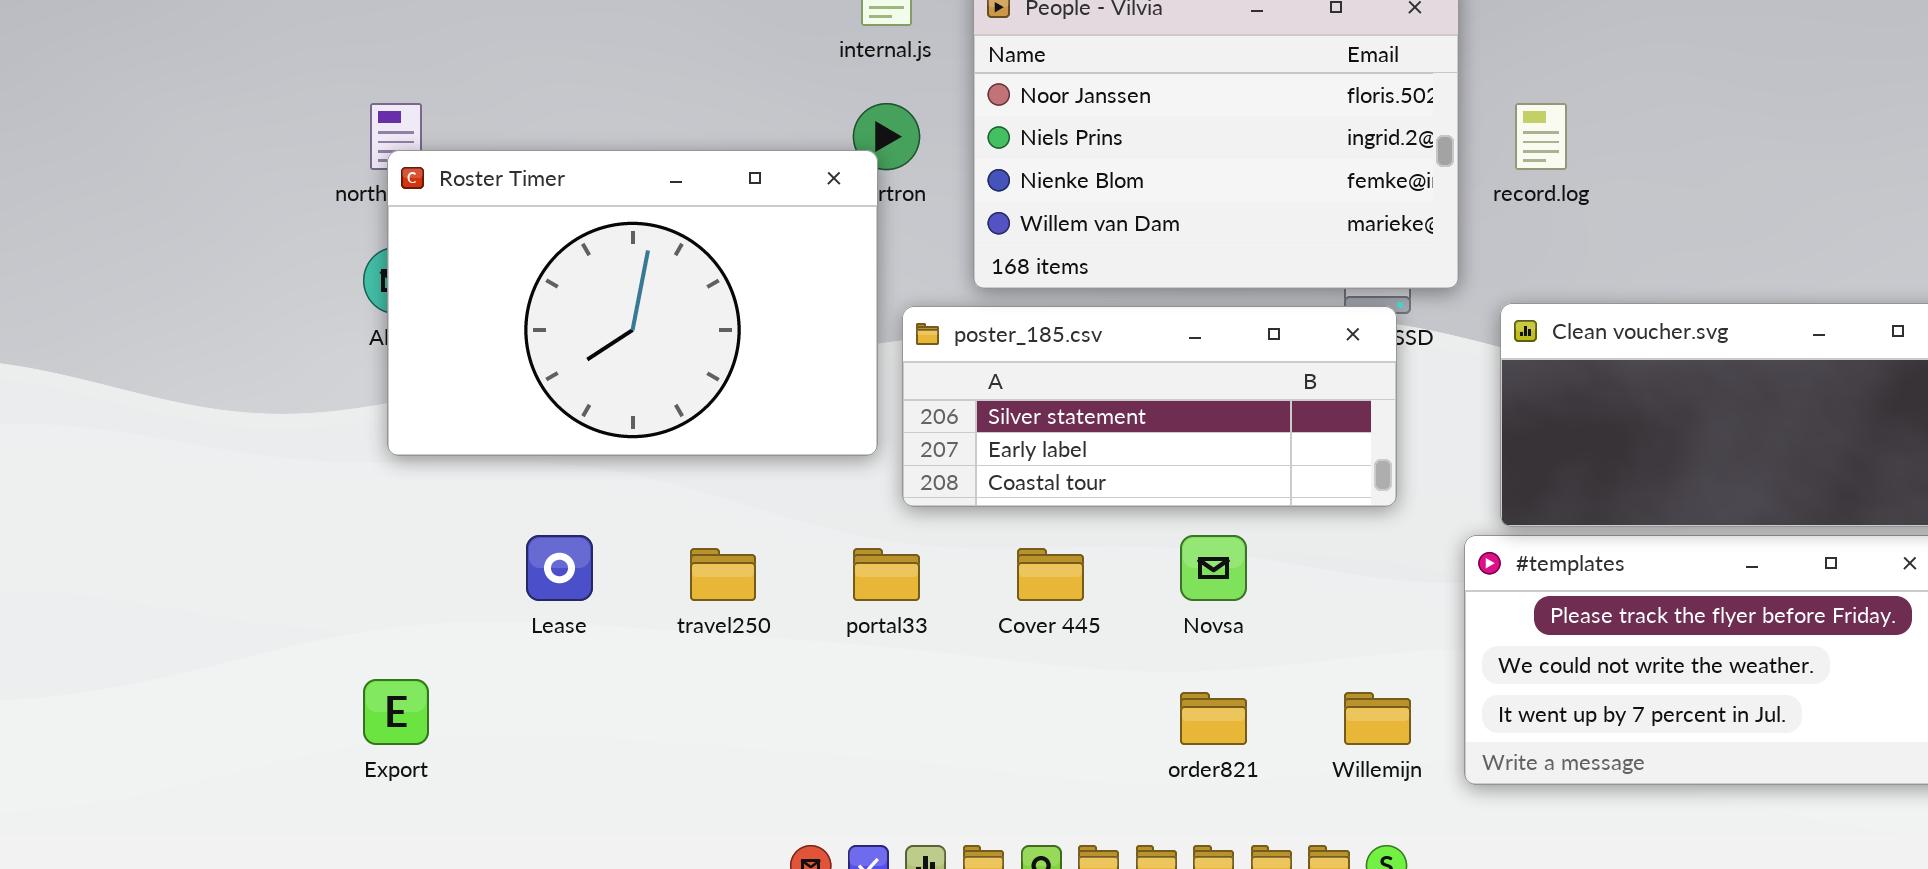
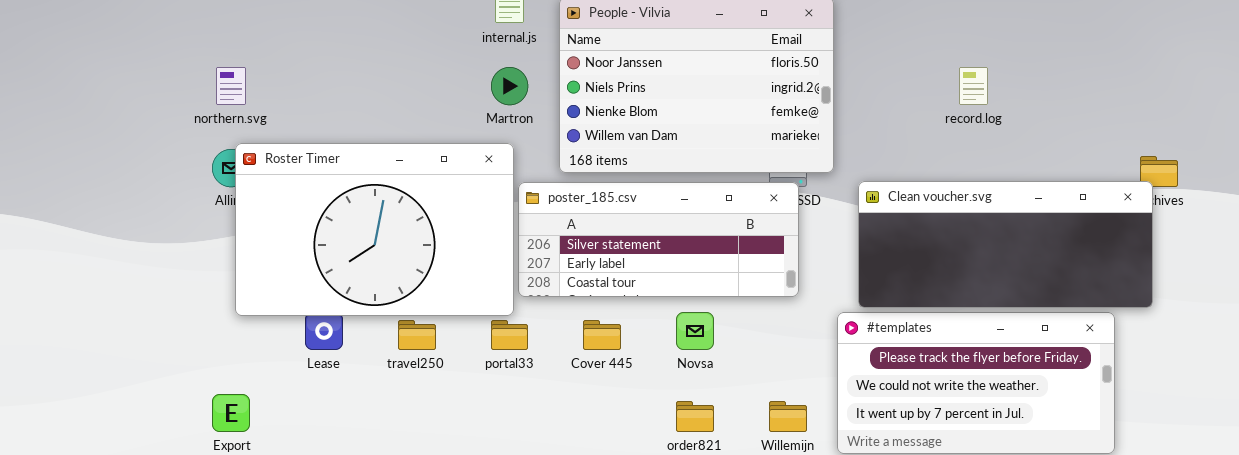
record.log: [1515,103,1567,170] -> [959,67,988,105], moved
Roster Timer: [387,150,878,456] -> [235,143,514,316], moved

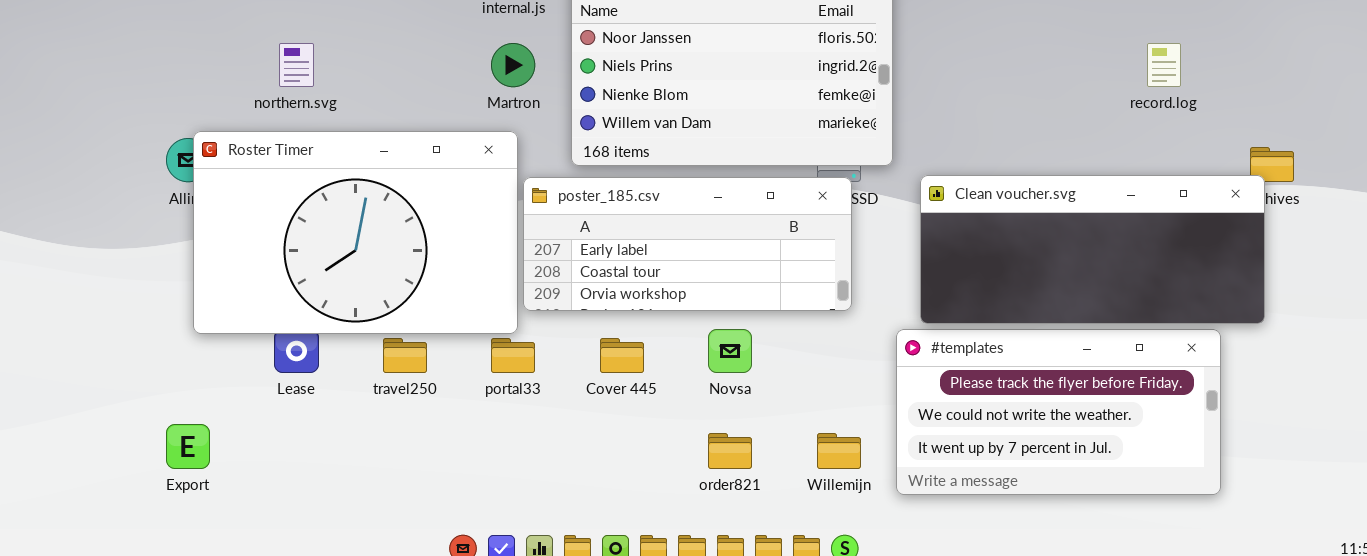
northern.svg: [216,67,246,105] -> [279,43,314,87], moved
record.log: [959,67,988,105] -> [1147,43,1181,87], moved
poster_185.csv: [518,182,799,297] -> [523,177,852,311], scrolled down 1 row

